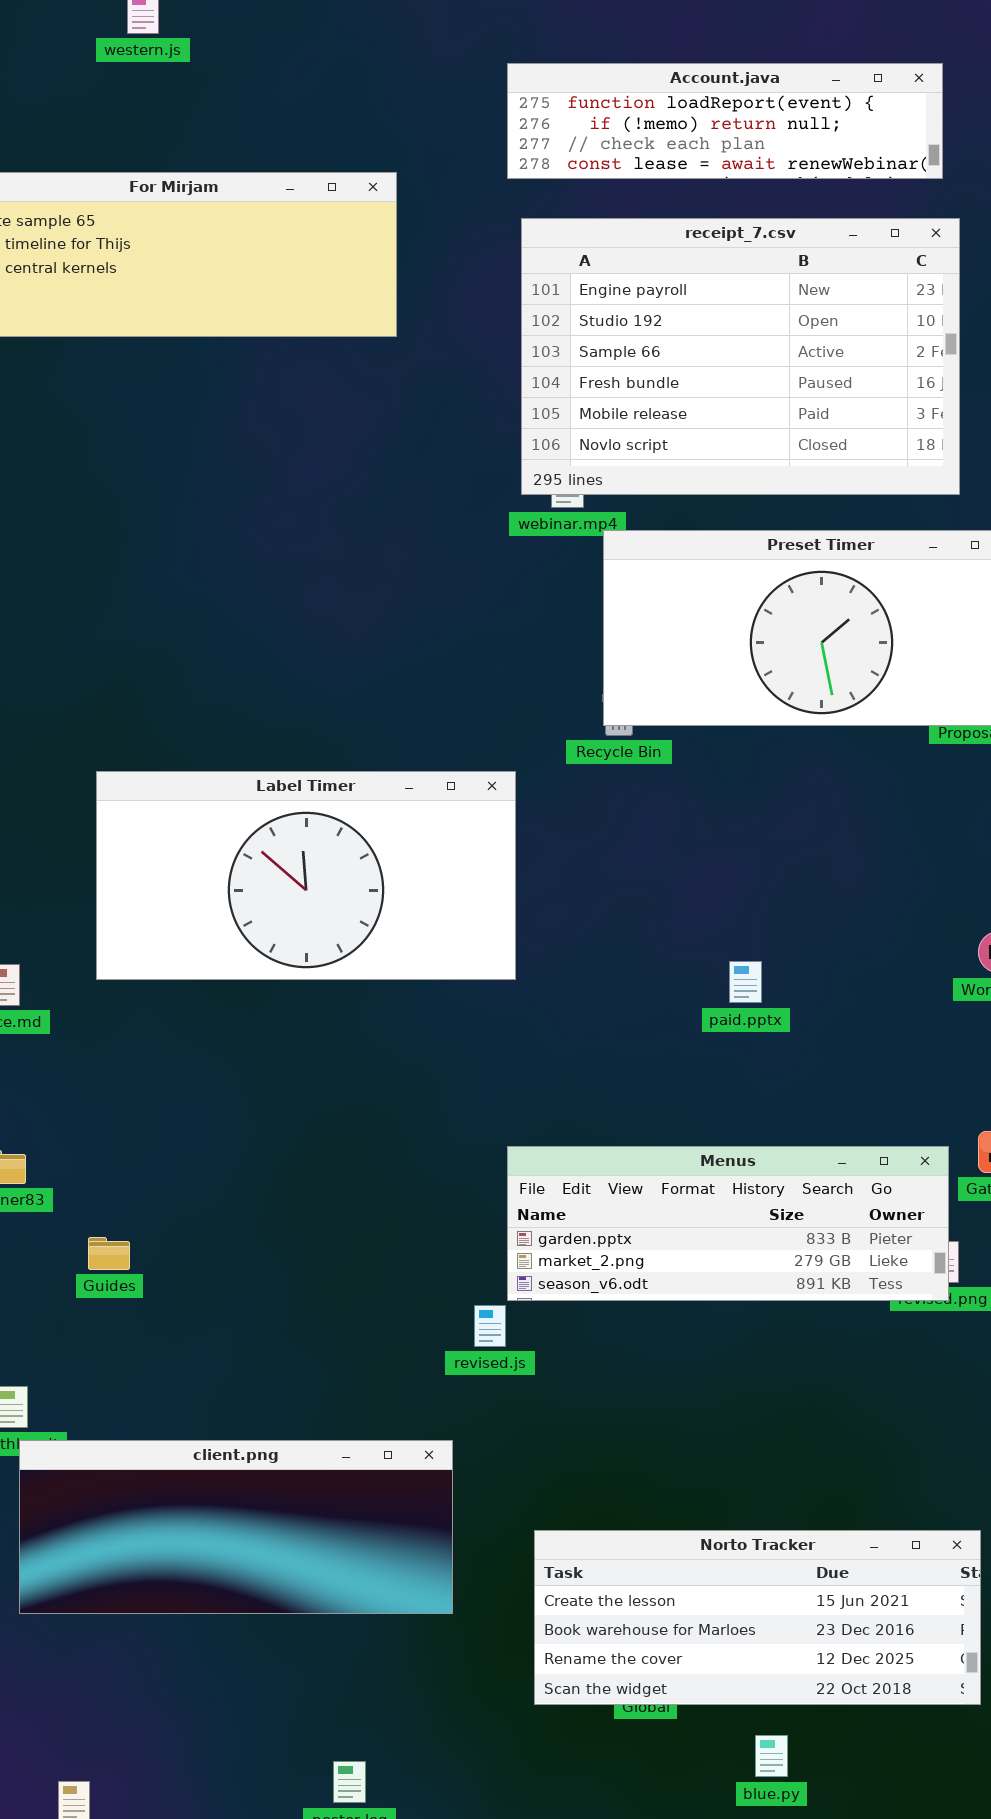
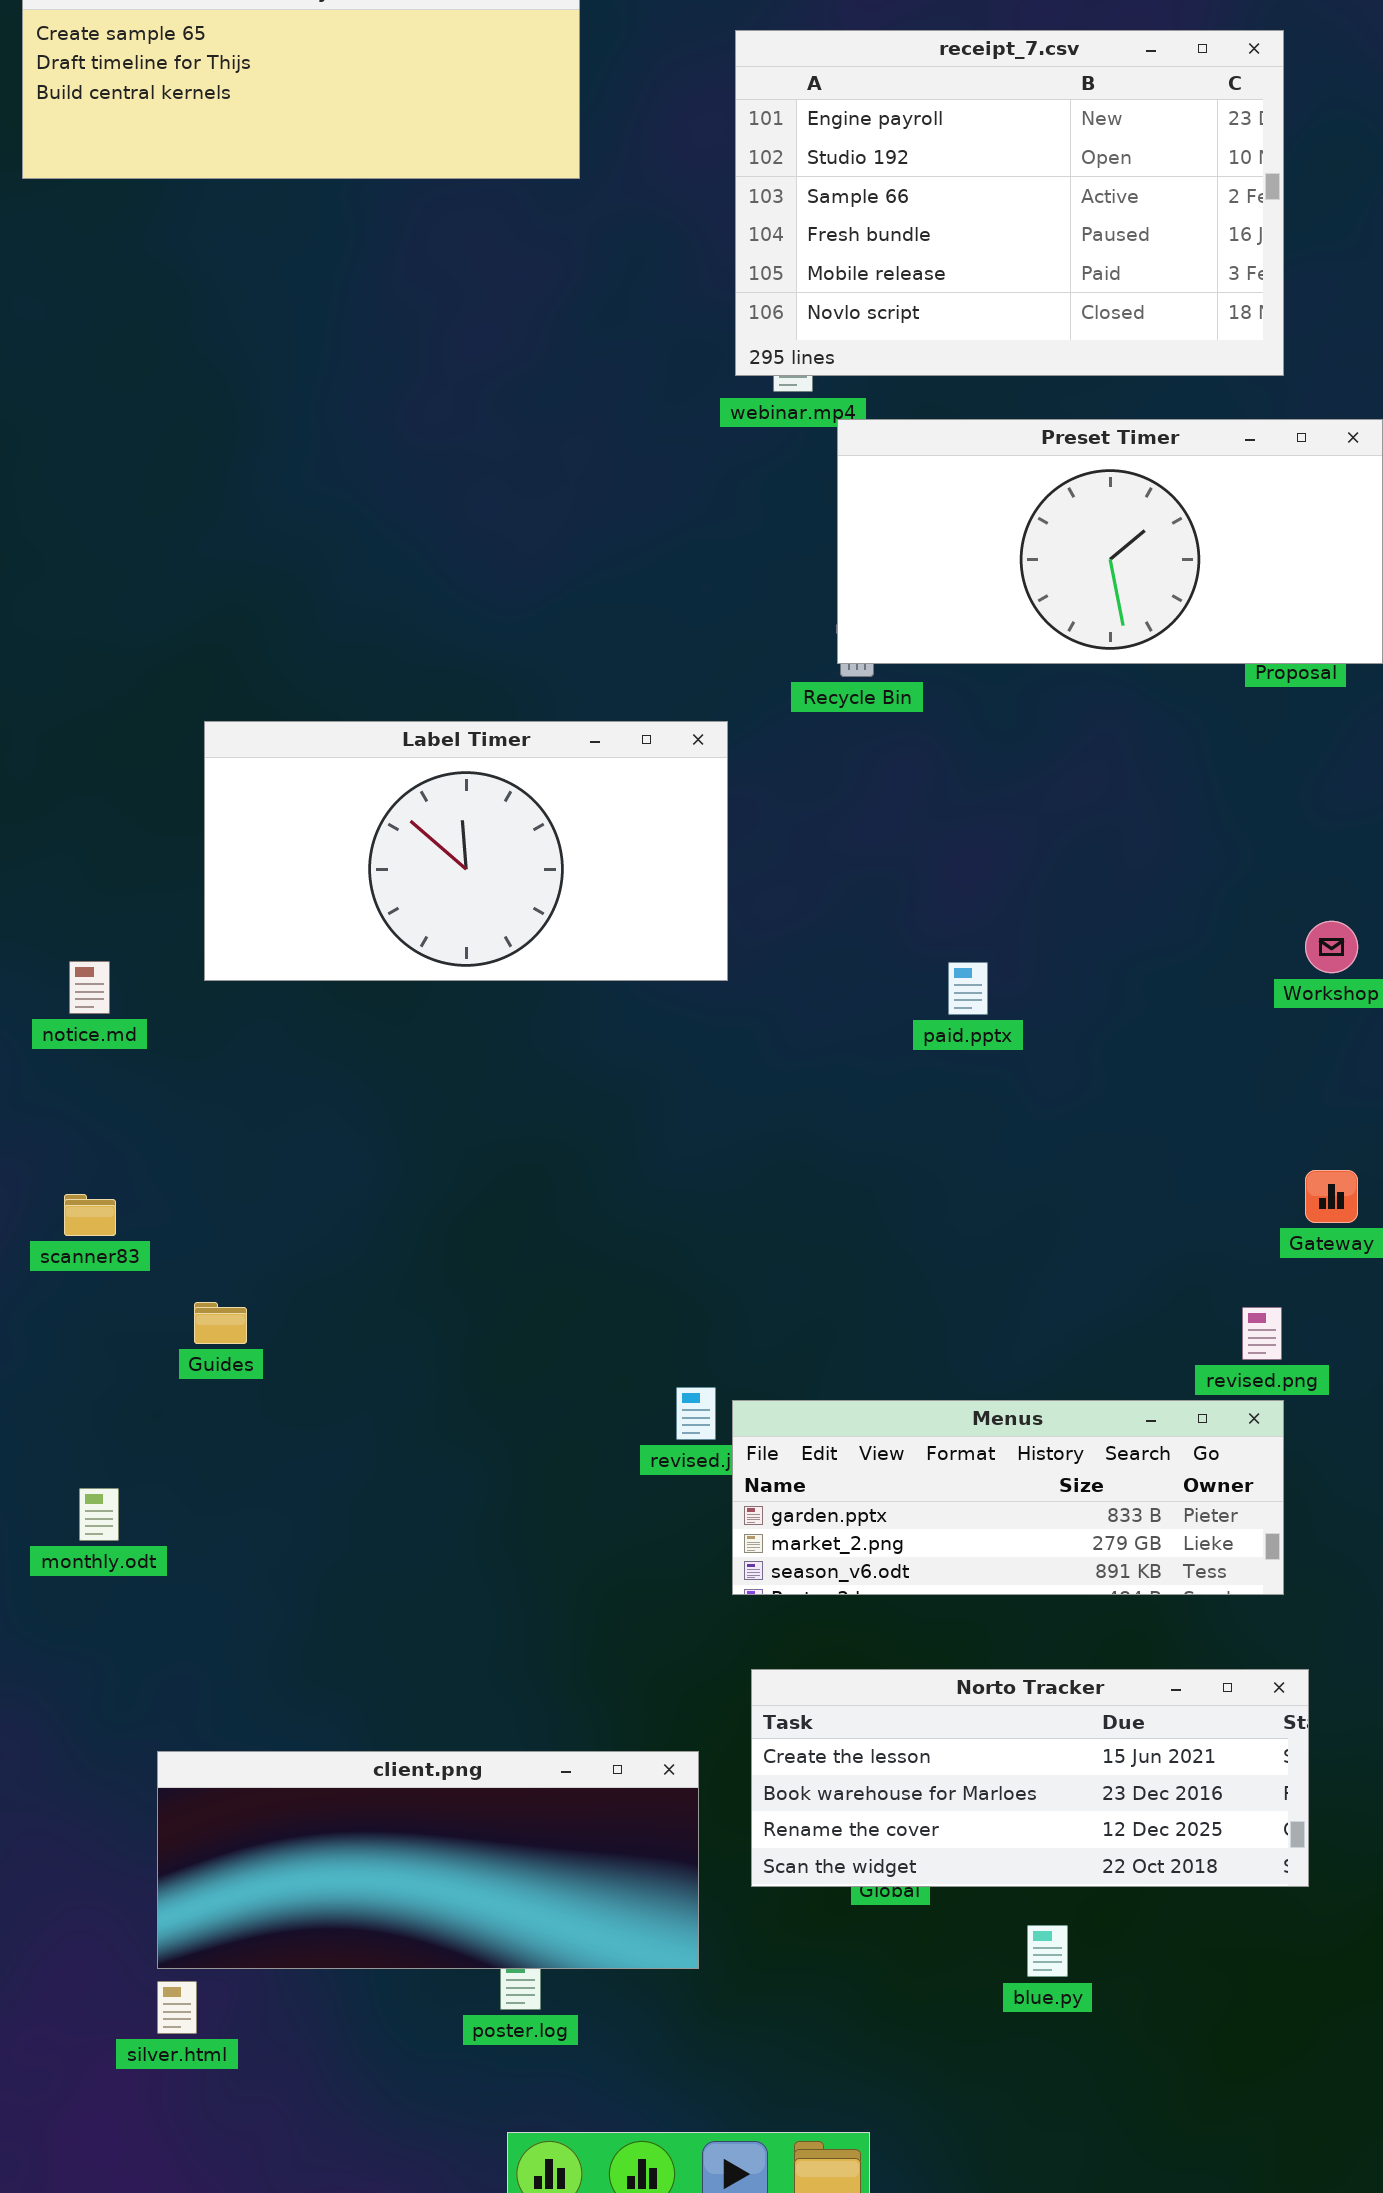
paid.pptx: [729,961,762,1003] -> [948,962,988,1015], moved
Menus: [507,1146,949,1301] -> [732,1400,1284,1595], moved
client.png: [19,1440,453,1614] -> [157,1751,699,1969], moved

